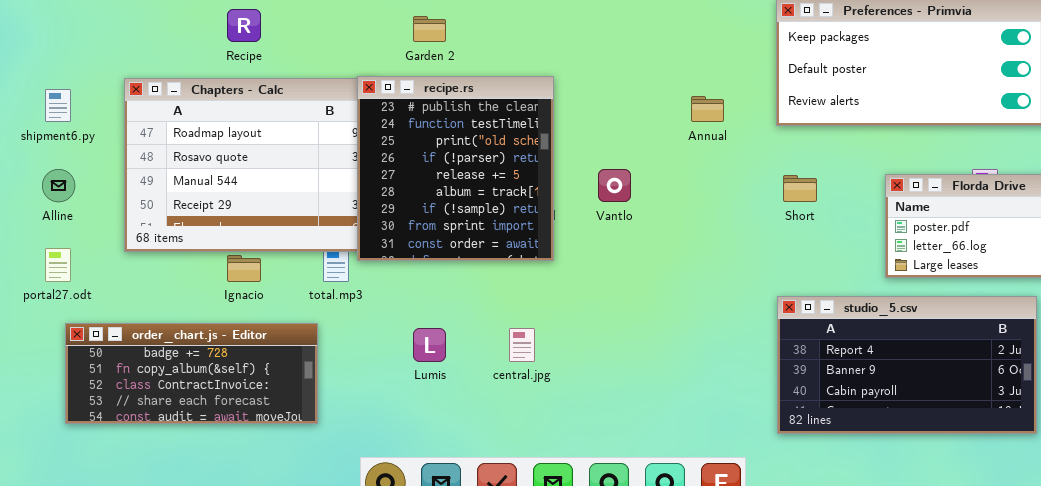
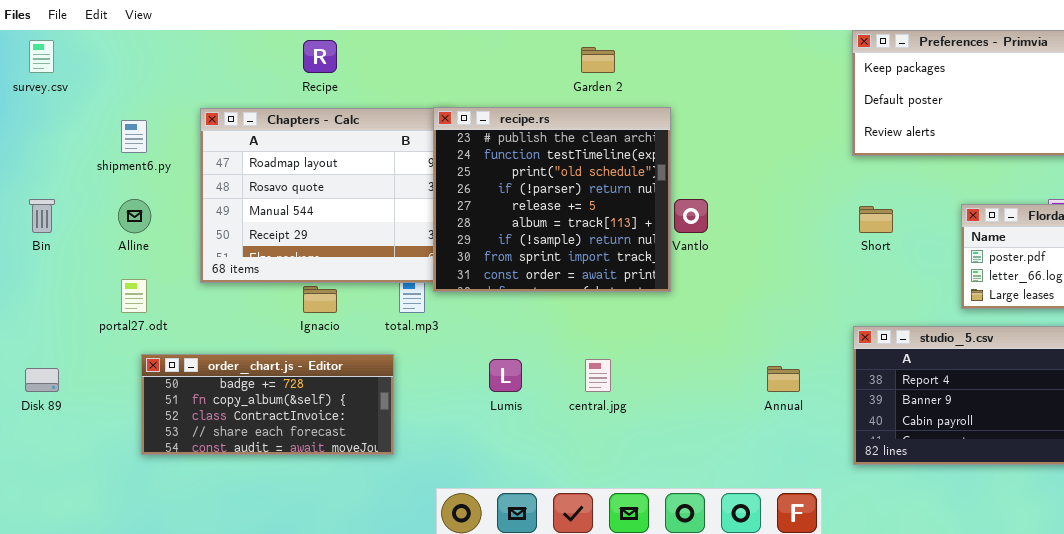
Garden 2: [413,16,446,42] -> [581,47,615,73], moved
recipe.rs: [357,76,554,261] -> [433,107,671,292], resized
Annual: [691,96,724,122] -> [767,366,800,392], moved

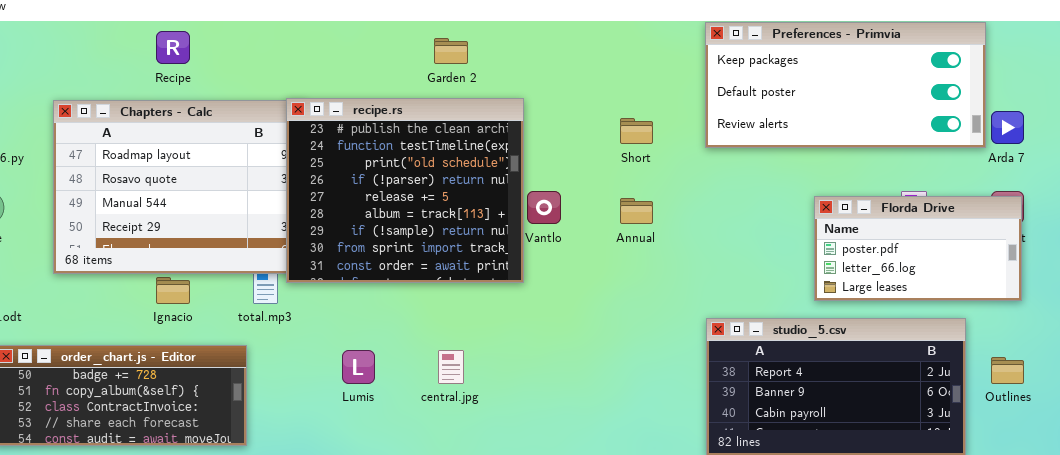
Short: [859,206,893,233] -> [620,118,653,144], moved
Annual: [767,366,800,392] -> [620,198,653,224], moved

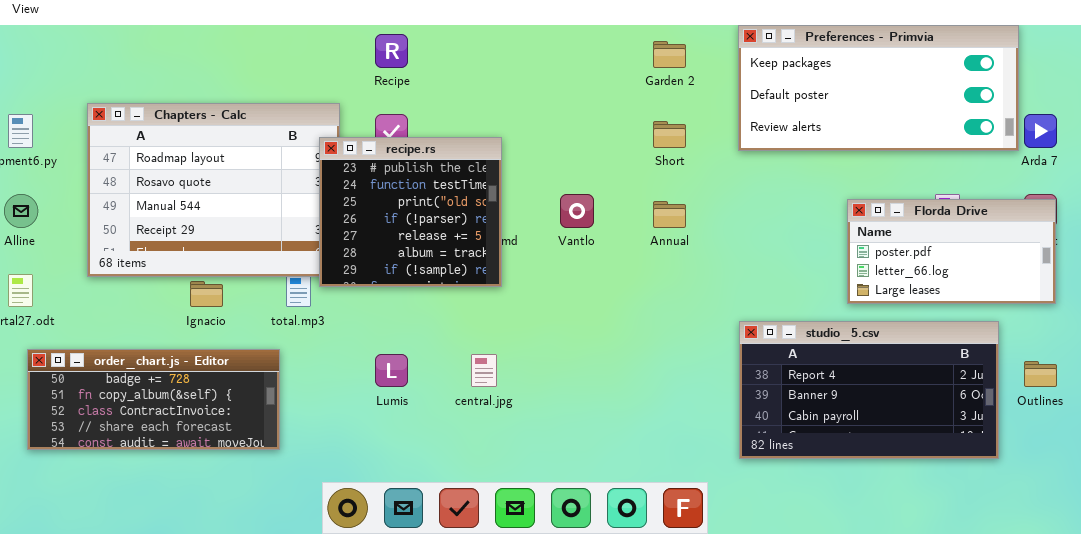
Recipe: [156,31,190,64] -> [375,34,408,68], moved
Garden 2: [434,38,468,64] -> [653,41,686,68], moved
recipe.rs: [286,98,524,283] -> [319,137,502,287], resized

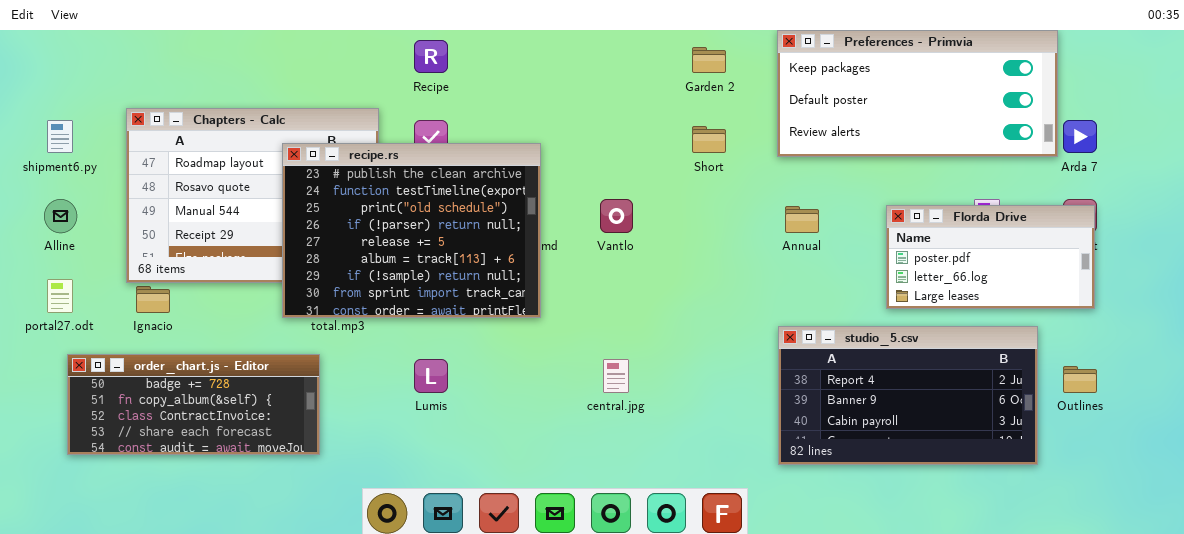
recipe.rs: [319,137,502,287] -> [282,143,541,318], resized
Annual: [653,201,686,228] -> [785,206,819,233], moved
Ignacio: [190,281,223,307] -> [136,286,170,313], moved
central.jpg: [471,354,497,387] -> [603,359,629,393], moved

